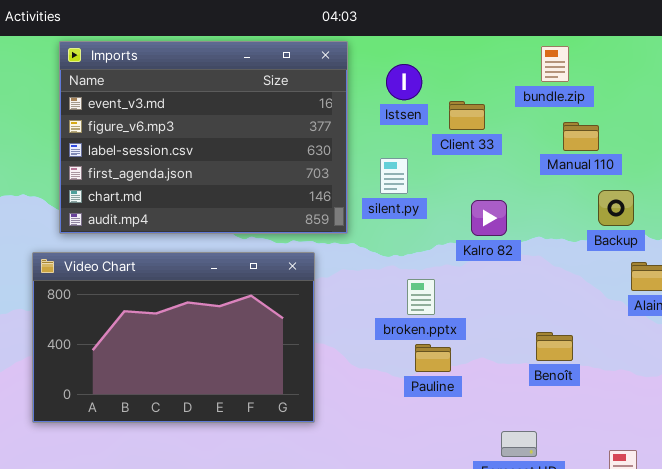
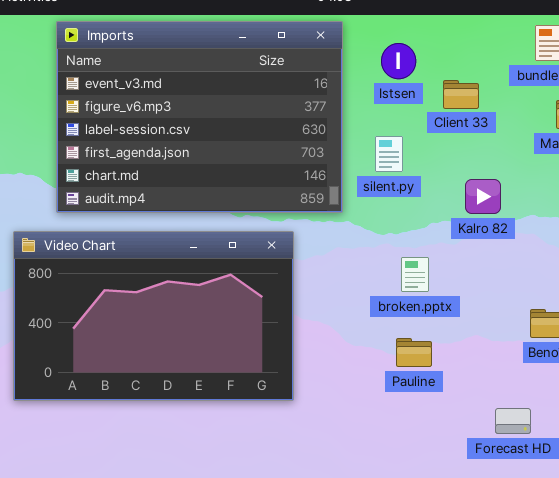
Video Chart: [32,252,315,423] -> [13,231,294,401], moved
Pauline: [415,344,451,372] -> [396,338,432,367], moved

